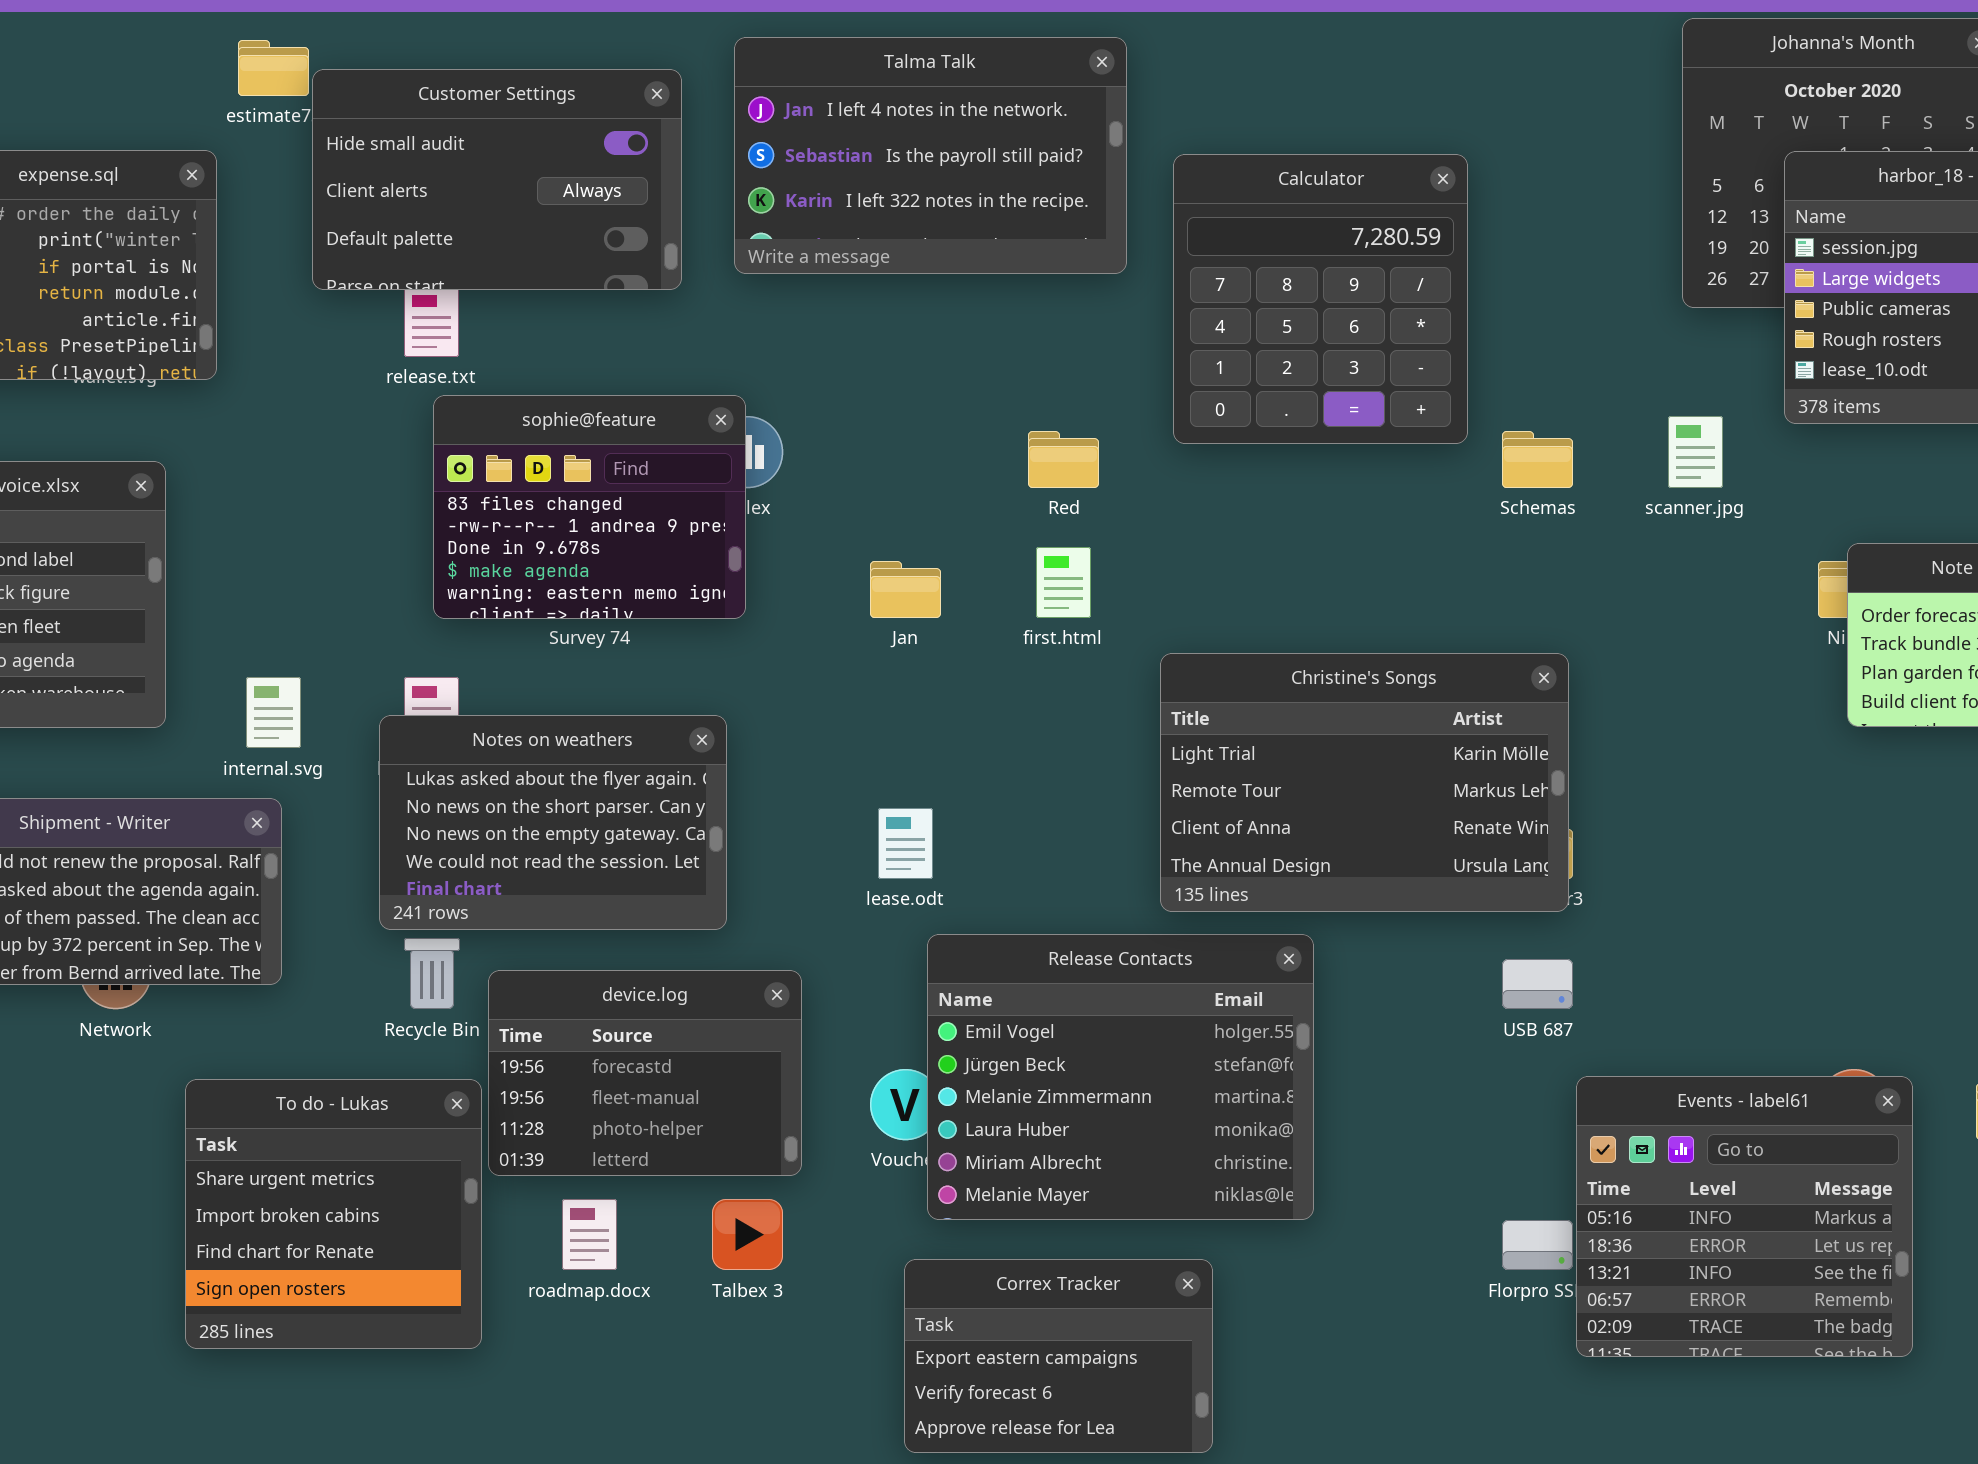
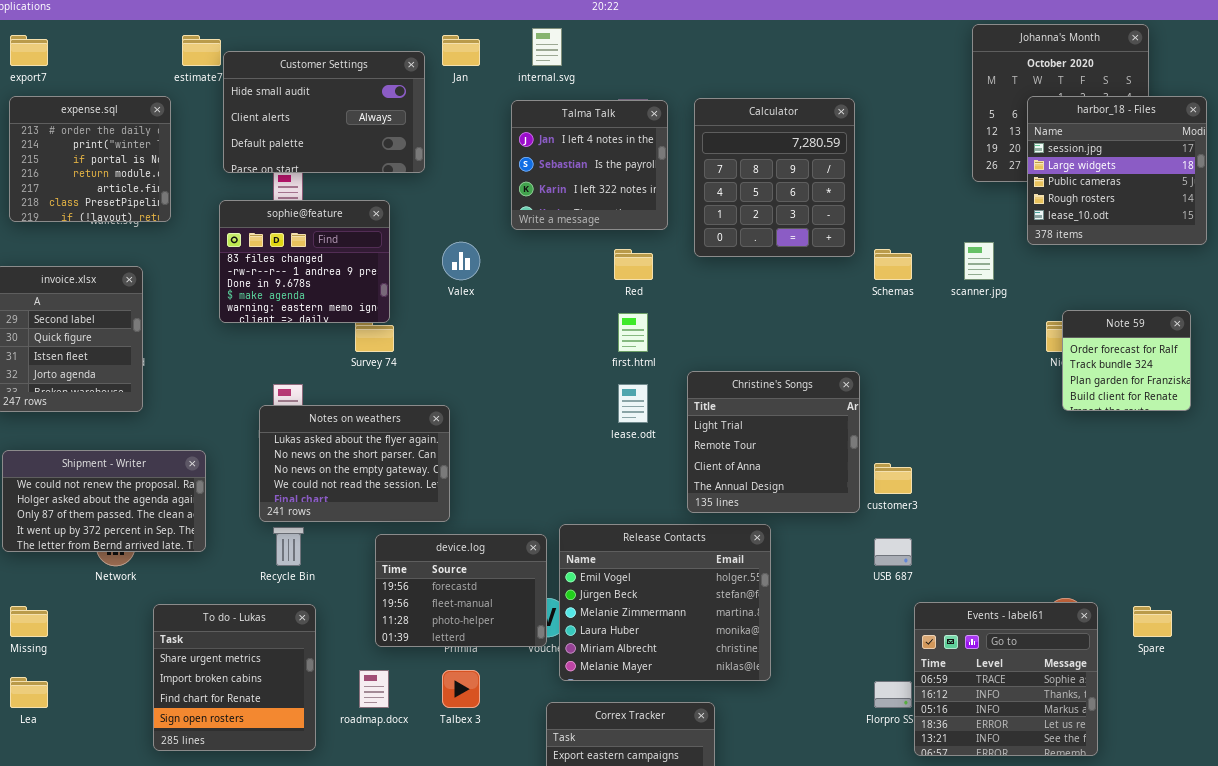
Talma Talk: [734,37,1127,274] -> [511,100,668,230], moved, resized
sophie@feature: [433,395,746,619] -> [219,200,390,323], moved
Jan: [870,561,941,618] -> [442,35,480,66], moved
Christine's Songs: [1160,653,1569,912] -> [687,371,860,513], resized
internal.svg: [246,677,301,748] -> [532,28,562,66], moved
lease.odt: [878,808,933,879] -> [618,384,648,423], moved
device.log: [488,970,802,1176] -> [375,534,547,647], moved
Events - label61: [1576,1076,1913,1357] -> [914,602,1098,756], scrolled up 2 rows

